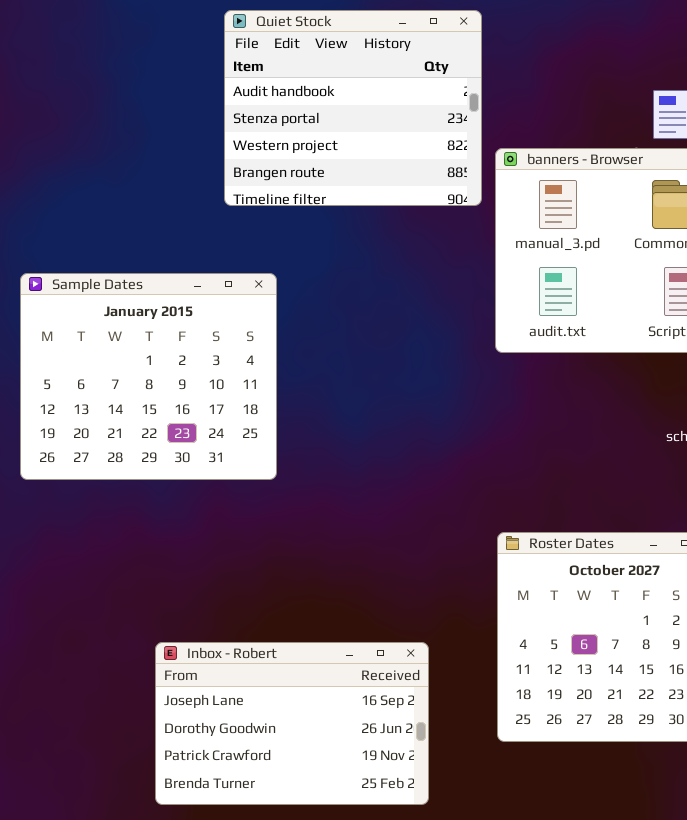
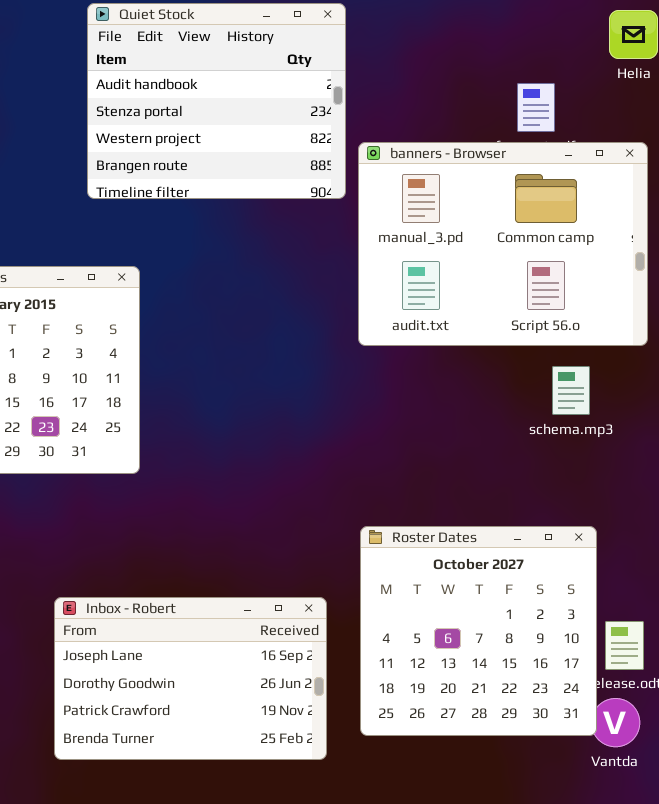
Inbox - Robert: [155,642,429,805] -> [54,597,327,760], moved

